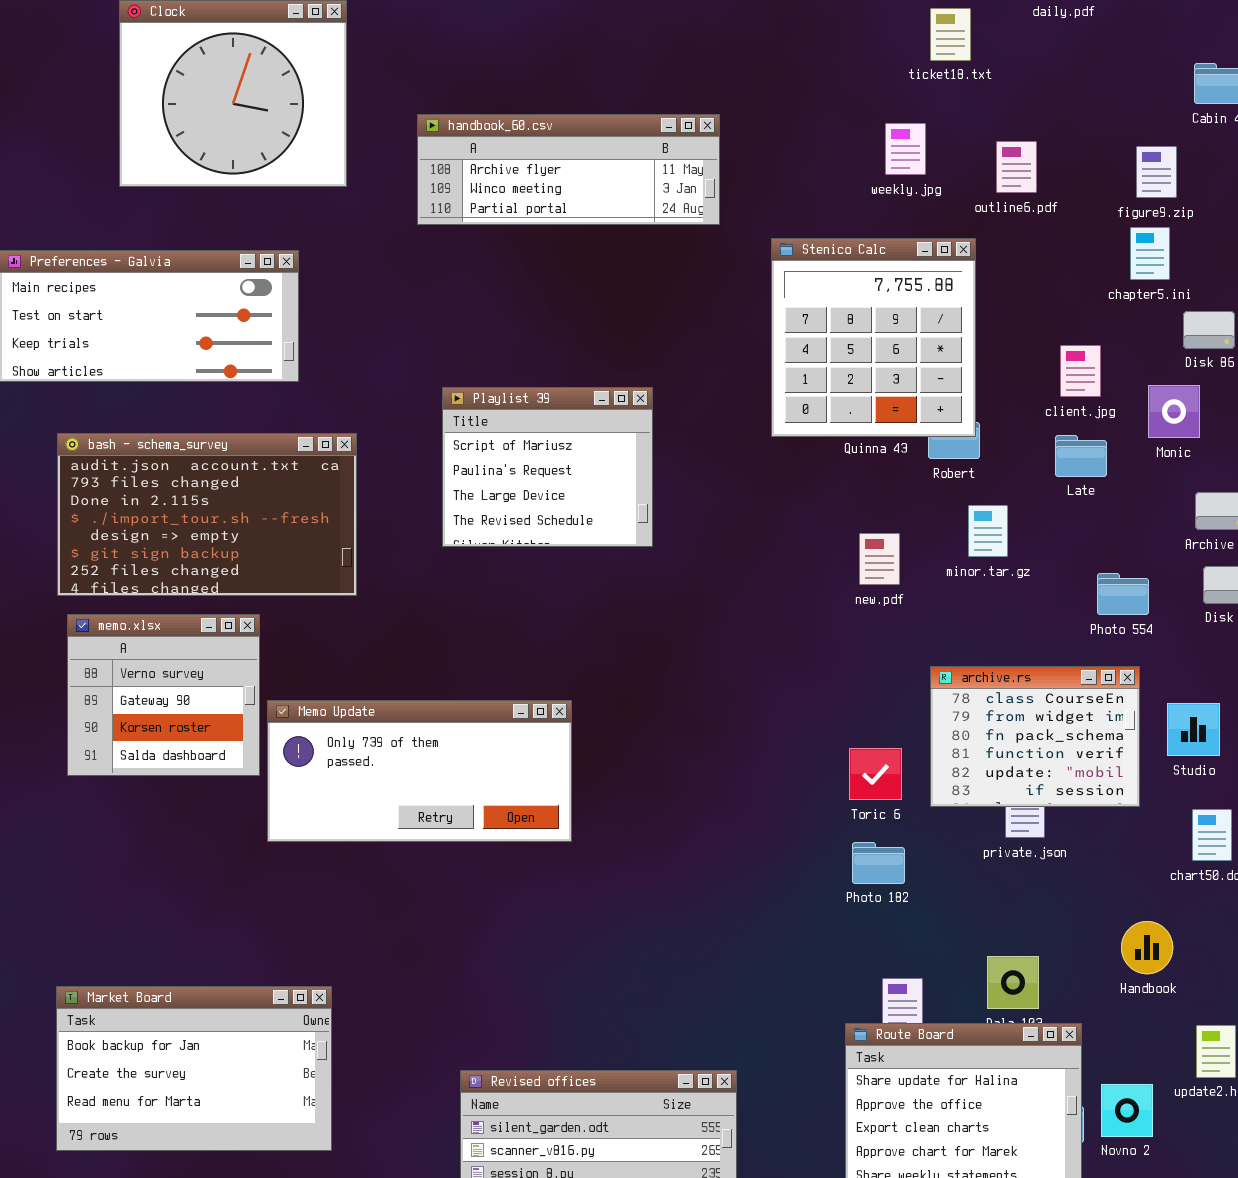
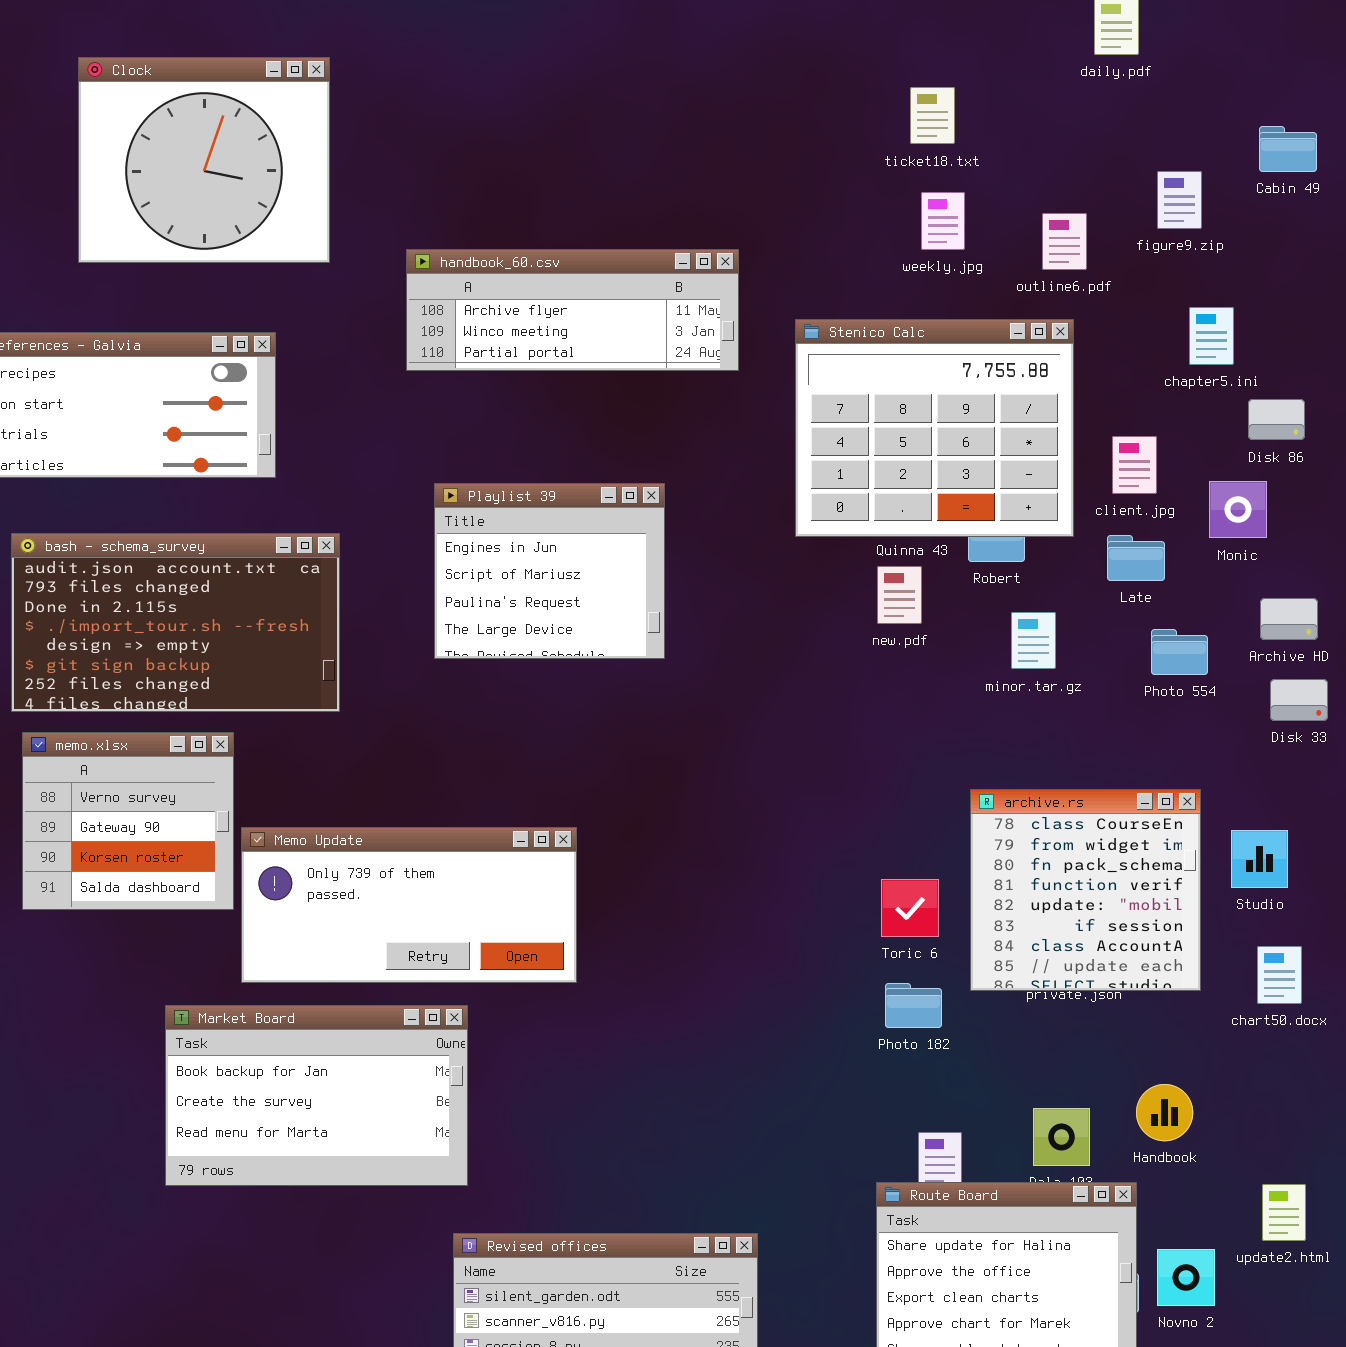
ticket18.txt: [930,8,971,61] -> [910,87,955,144], moved
handbook_60.csv: [417,114,720,225] -> [406,249,739,371], moved
figure9.zip: [1136,146,1177,198] -> [1157,171,1202,229], moved
Stenico Calc: [771,238,976,437] -> [795,319,1074,537], resized
Playlist 39: [442,387,653,547] -> [434,483,665,659], scrolled up 1 row
new.pdf: [859,533,900,585] -> [877,566,922,624], moved
Photo 554: [1097,573,1149,615] -> [1151,629,1208,675], moved
archive.rs: [930,666,1140,807] -> [970,789,1201,991], resized
Handbook: [1121,921,1173,974] -> [1136,1084,1193,1141], moved
Market Board: [56,986,332,1151] -> [165,1005,468,1186], moved

